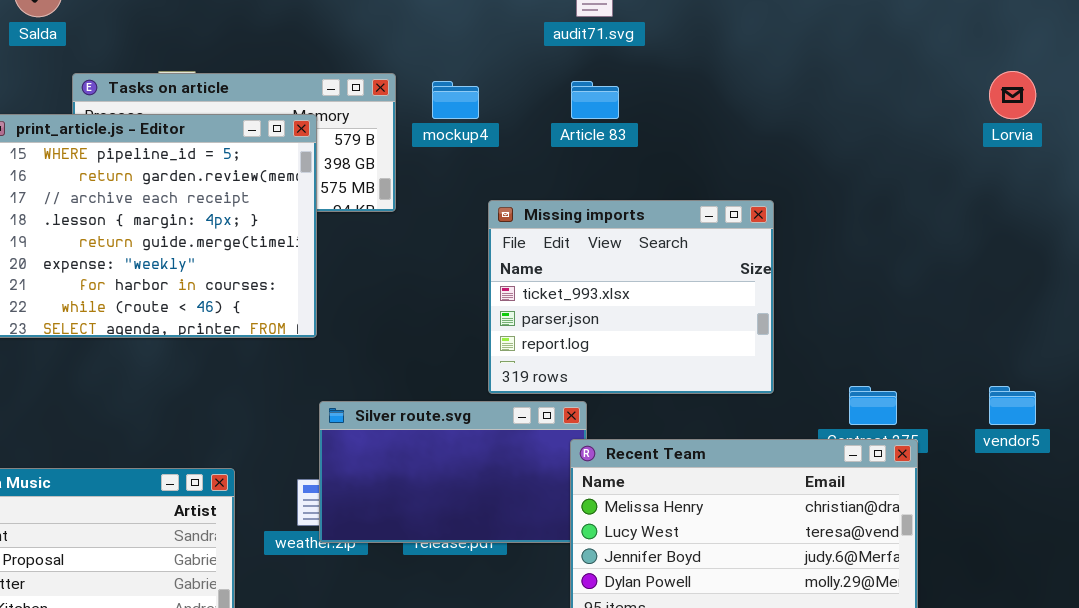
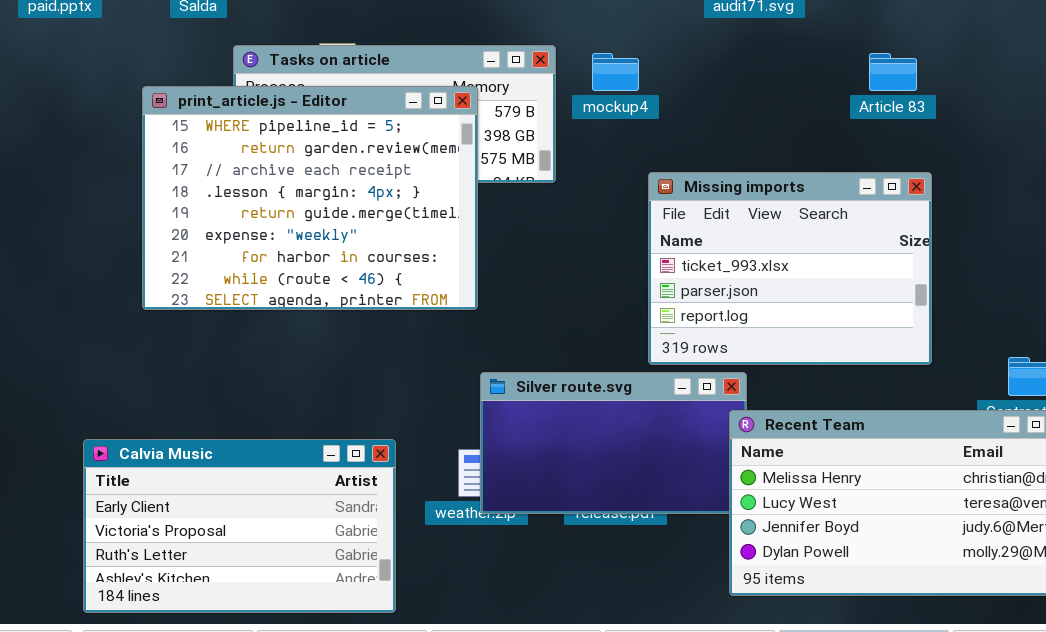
Article 83: [571,81,619,119] -> [869,53,917,91], moved

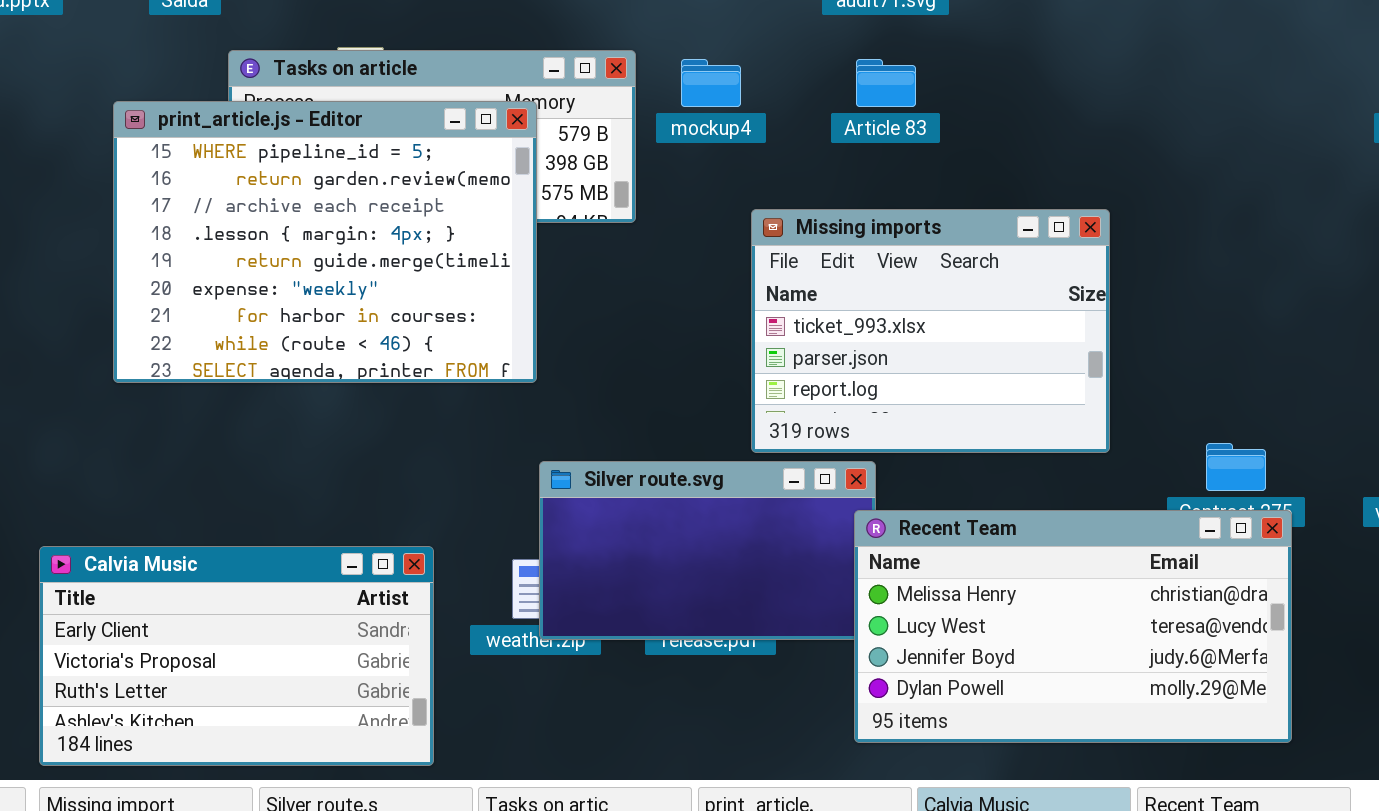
Article 83: [869,53,917,91] -> [856,59,916,107], moved

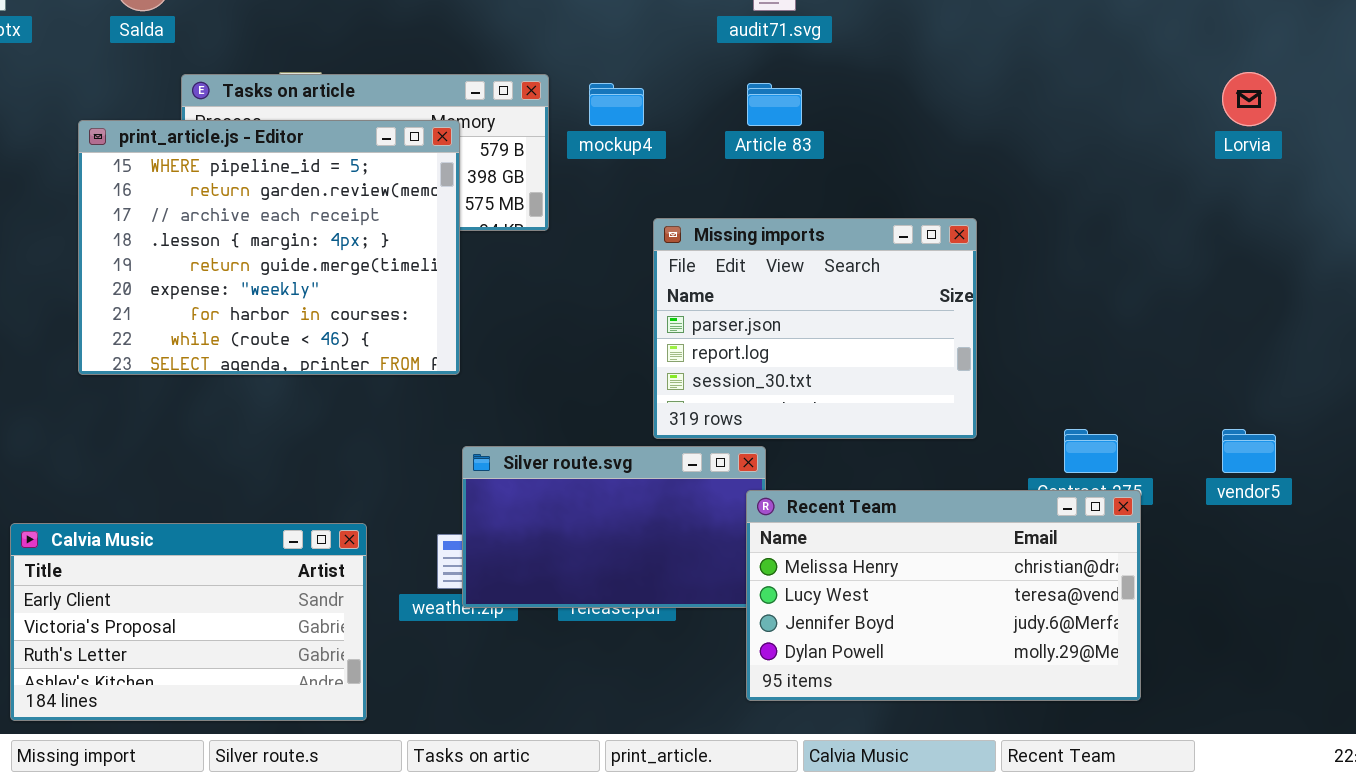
Missing imports: [751,209,1110,453] -> [653,218,977,439], scrolled down 1 row

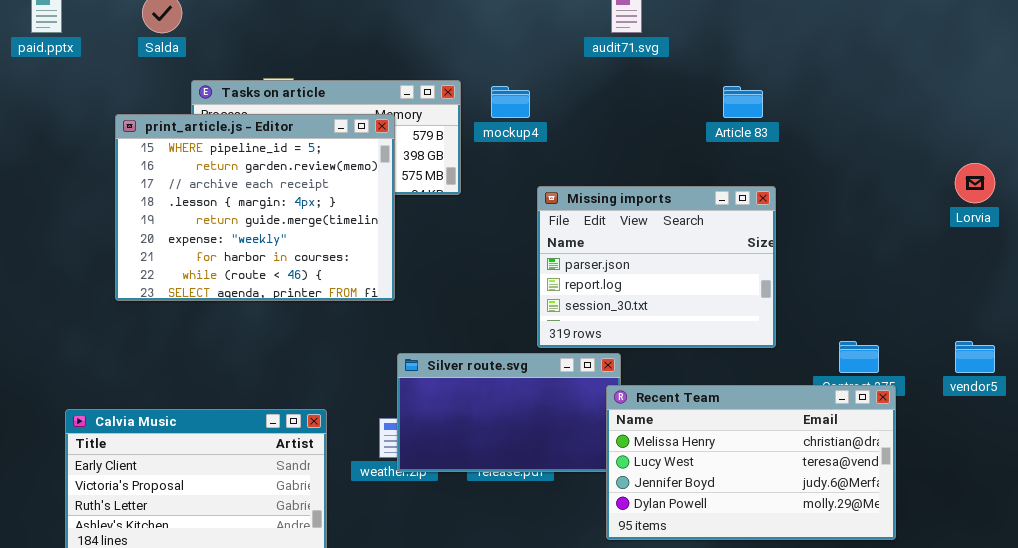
Lorvia: [1222,72,1276,126] -> [955,163,995,203], moved
Article 83: [747,83,802,126] -> [723,86,763,118], moved

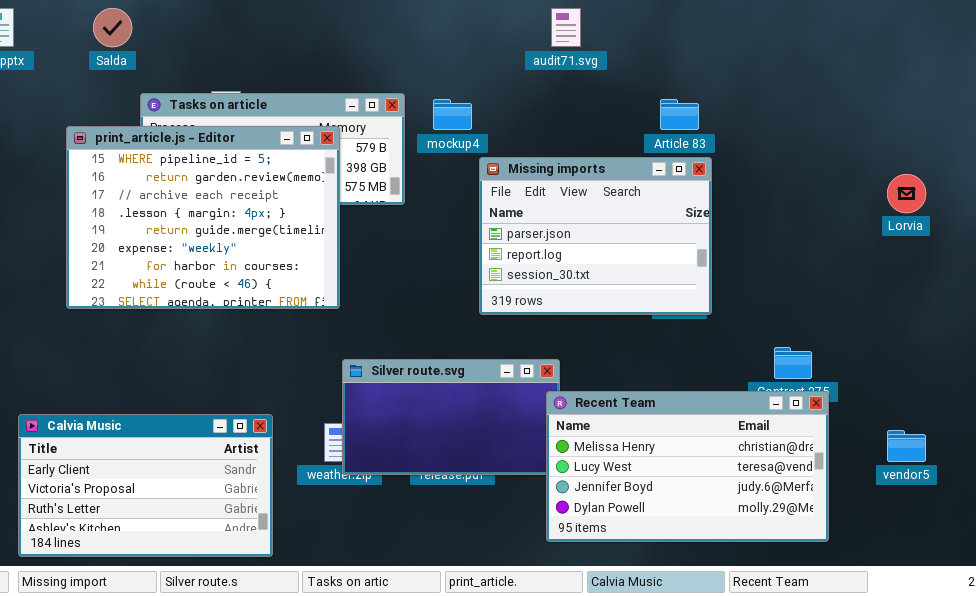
Missing imports: [537,186,776,348] -> [479,157,712,315], moved
vendor5: [955,341,995,373] -> [887,430,926,462], moved

